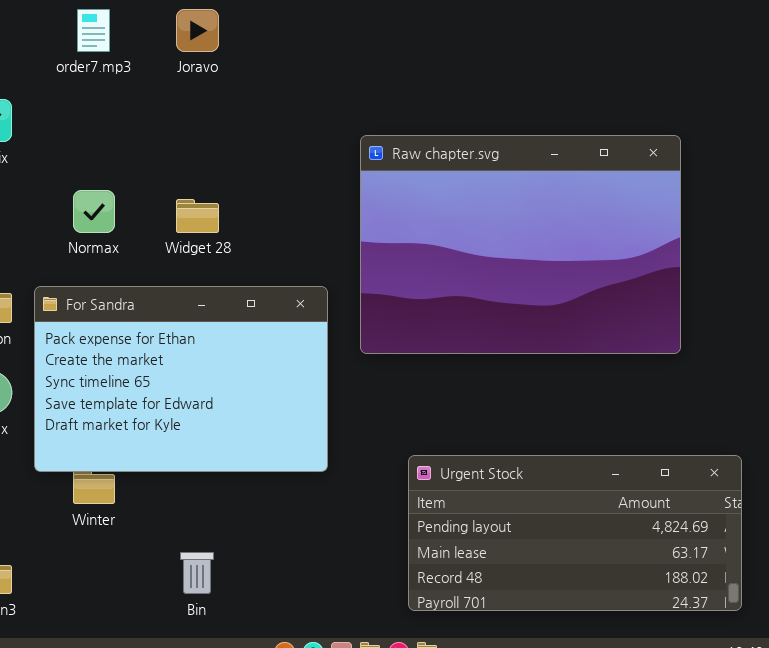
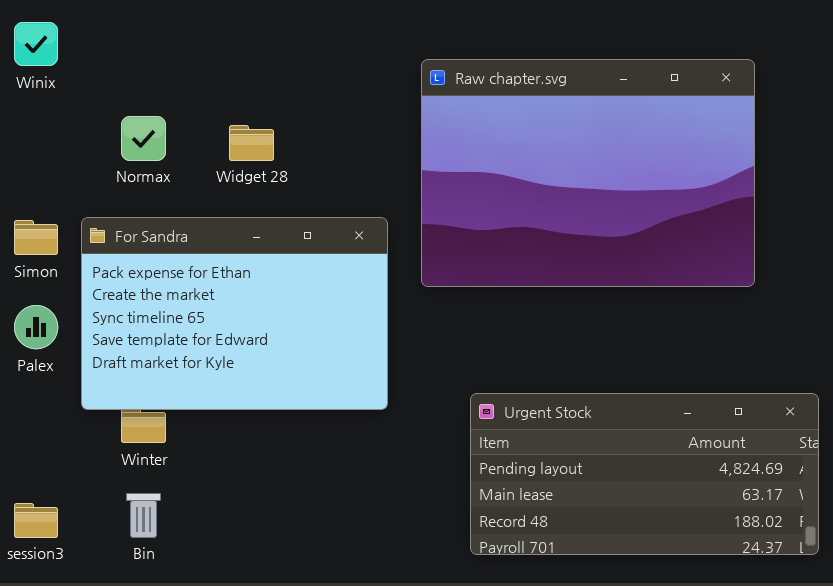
Bin: [180,552,214,594] -> [126,493,161,538], moved

